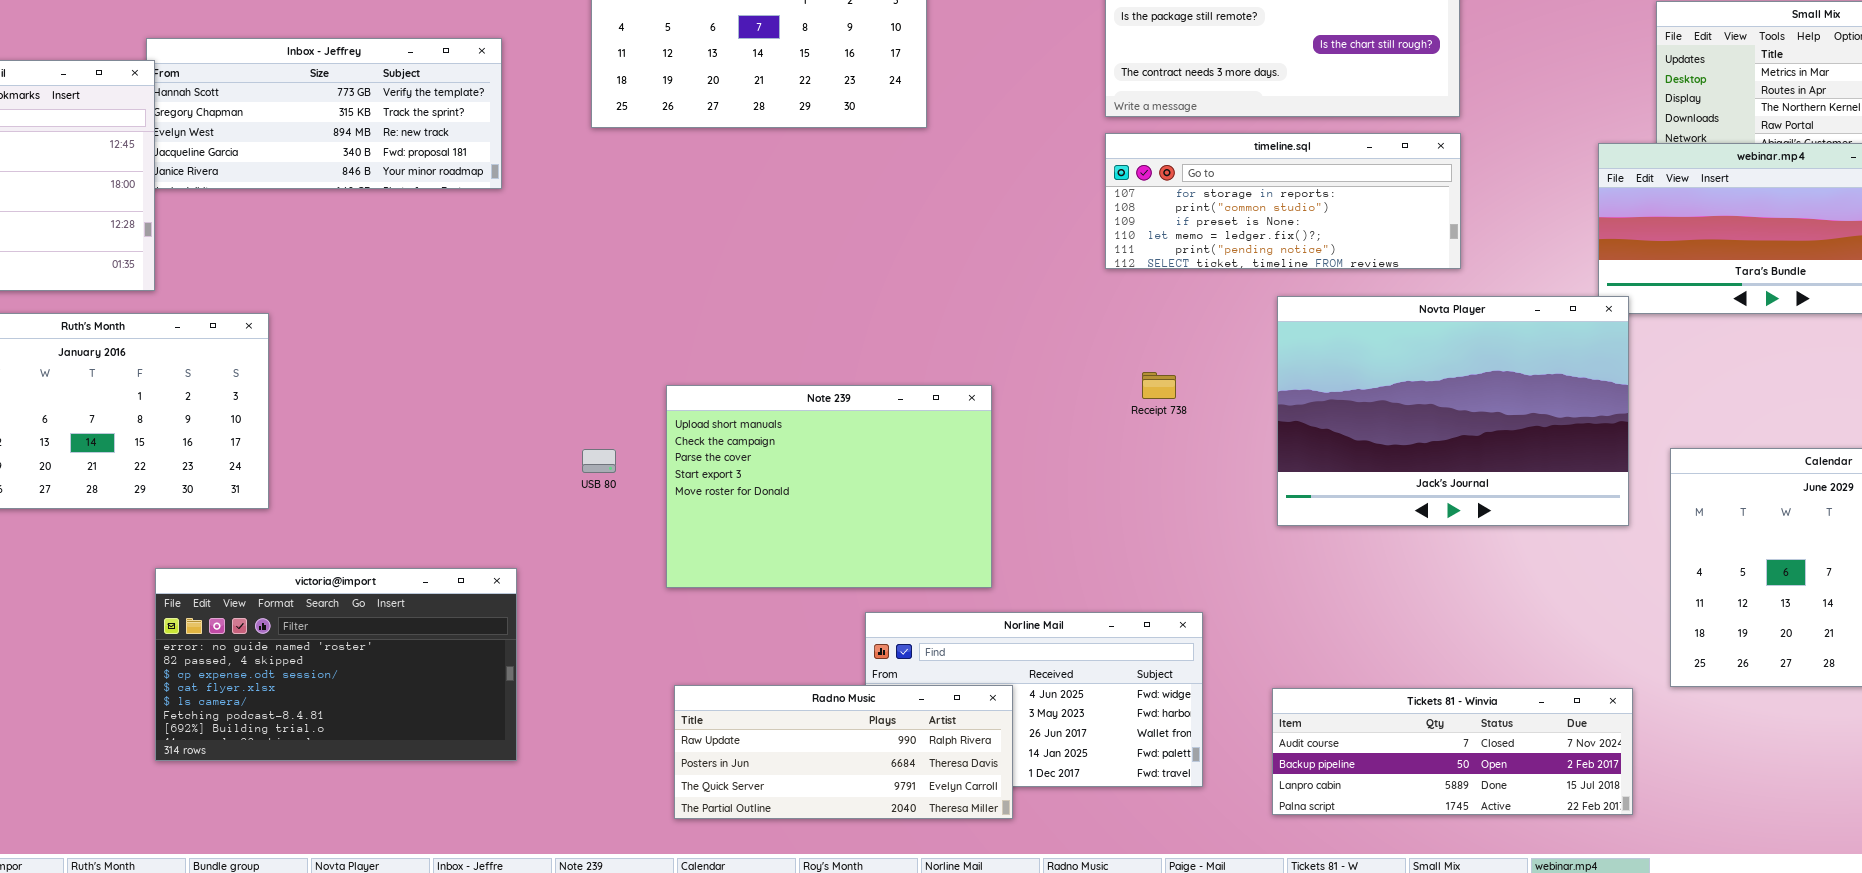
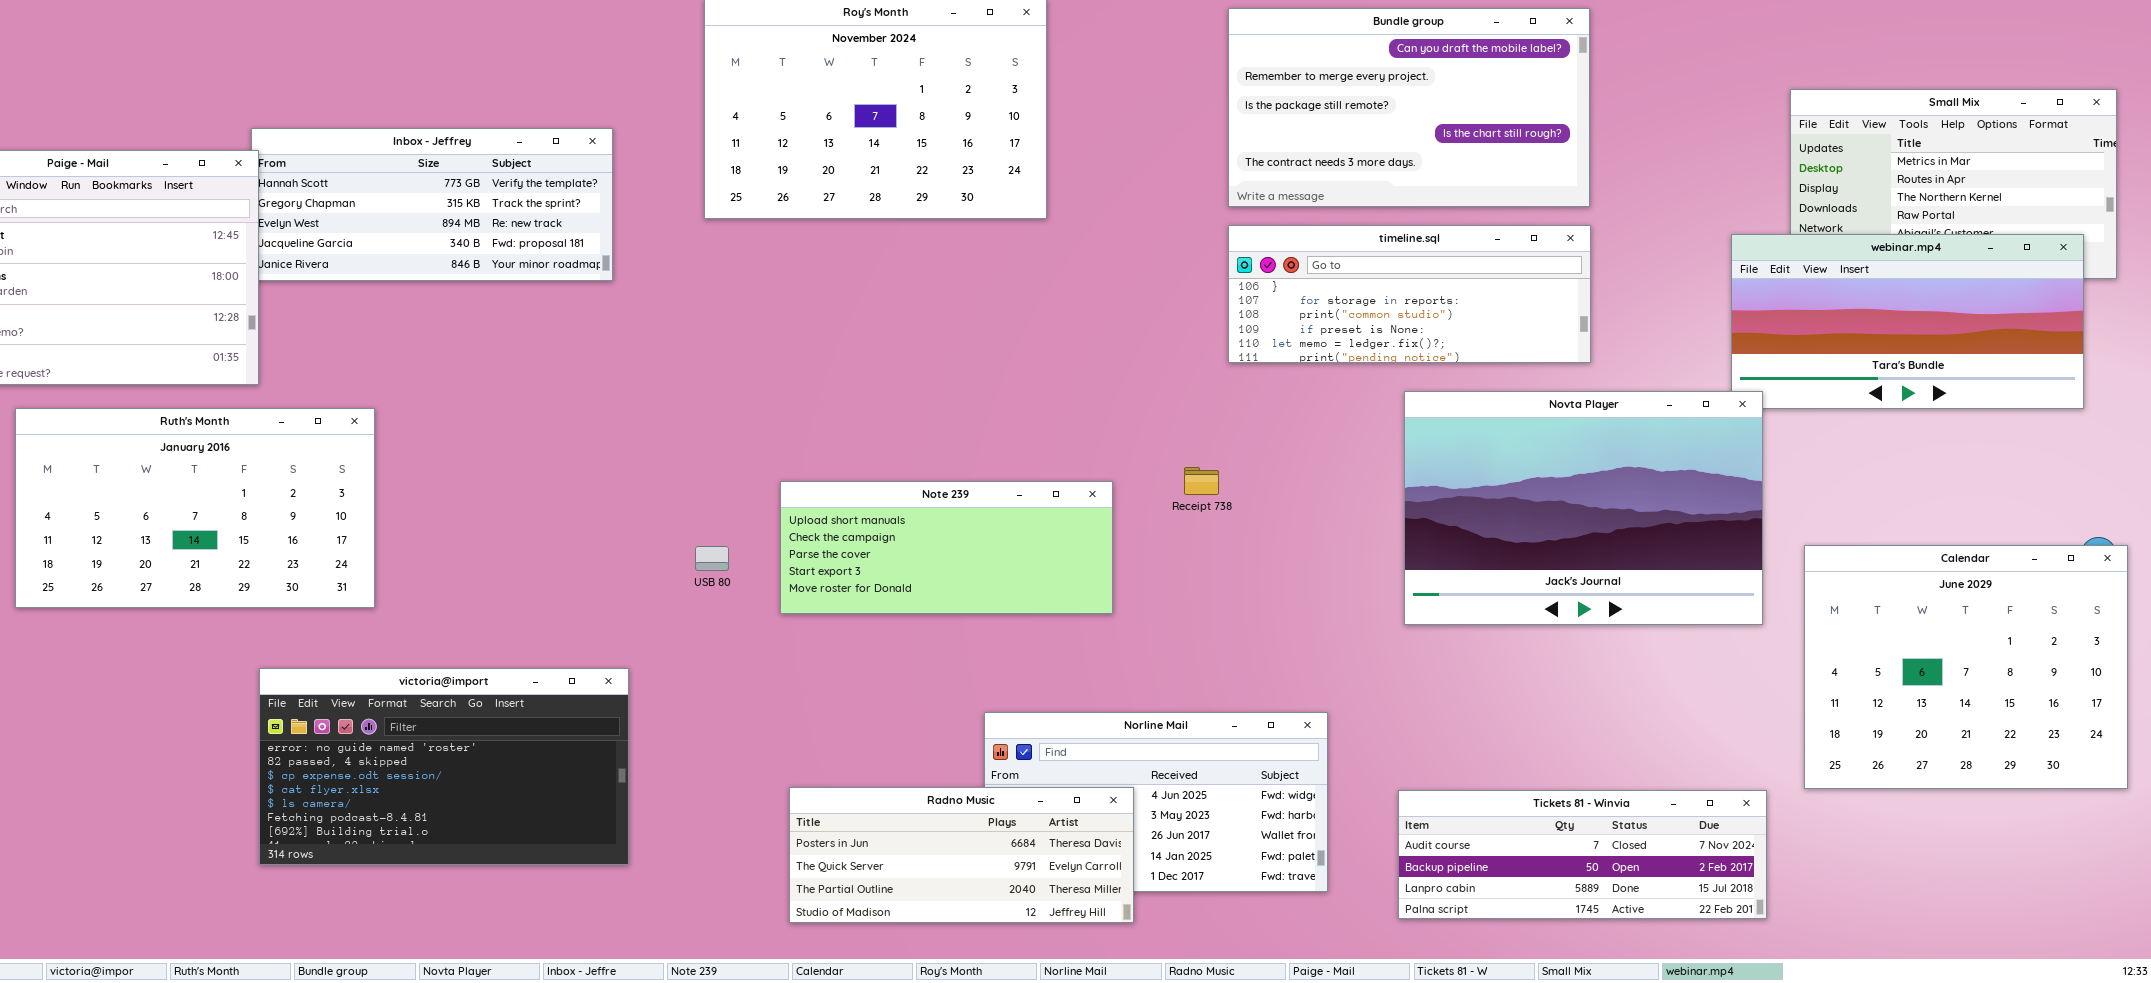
timeline.sql: [1105,133,1461,269] -> [1228,225,1591,363], scrolled up 1 row
Receipt 738: [1142,372,1176,399] -> [1184,467,1219,495], moved
Note 239: [666,385,992,588] -> [780,481,1113,614], resized
Radno Music: [674,685,1013,819] -> [789,787,1134,923], scrolled down 1 row

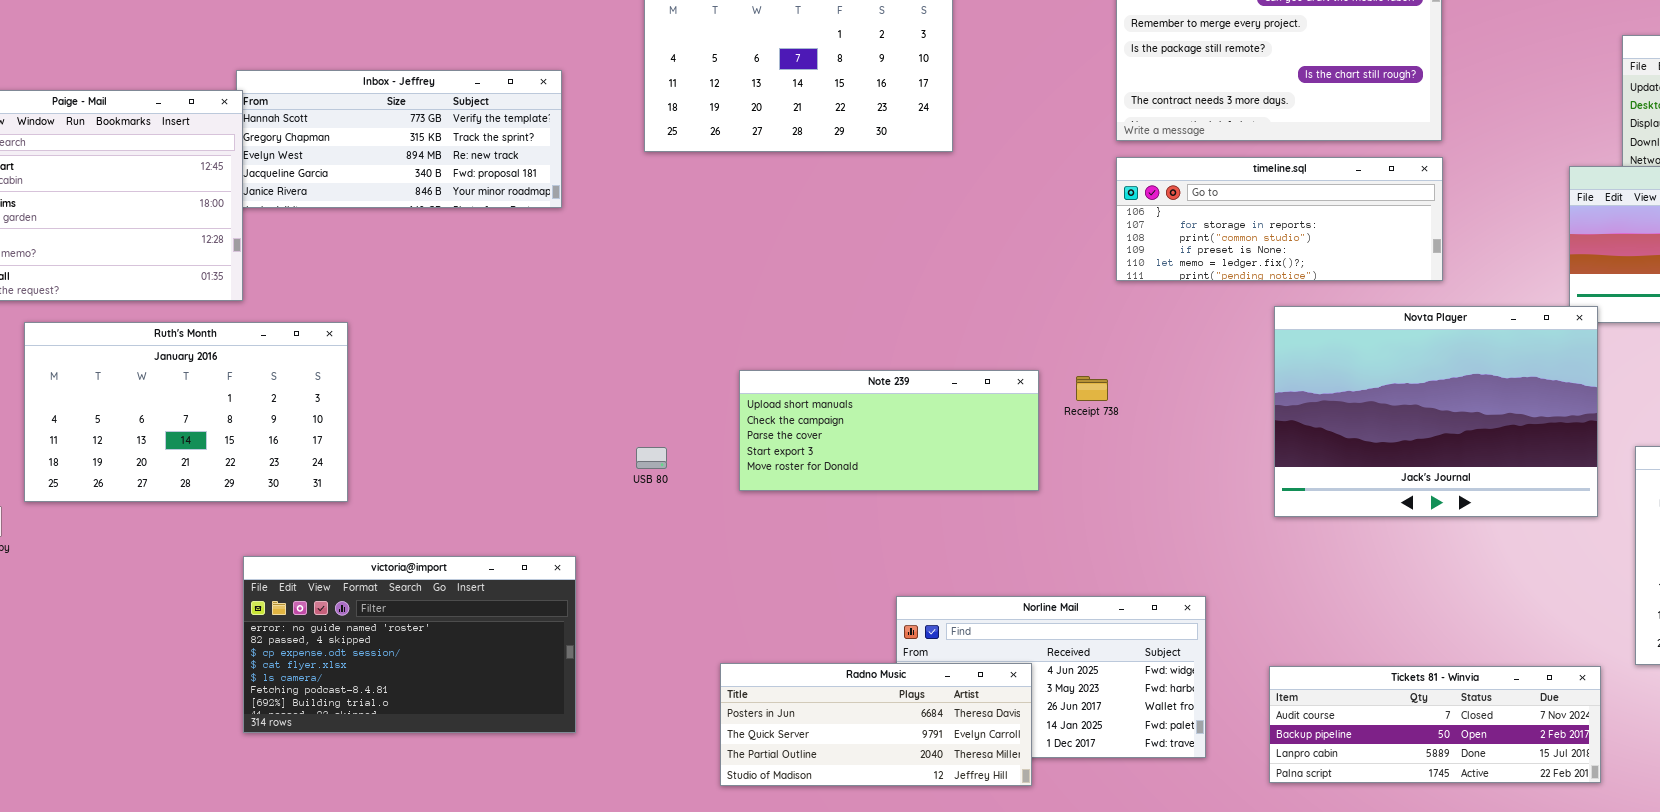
Note 239: [780,481,1113,614] -> [739,370,1039,491], moved

